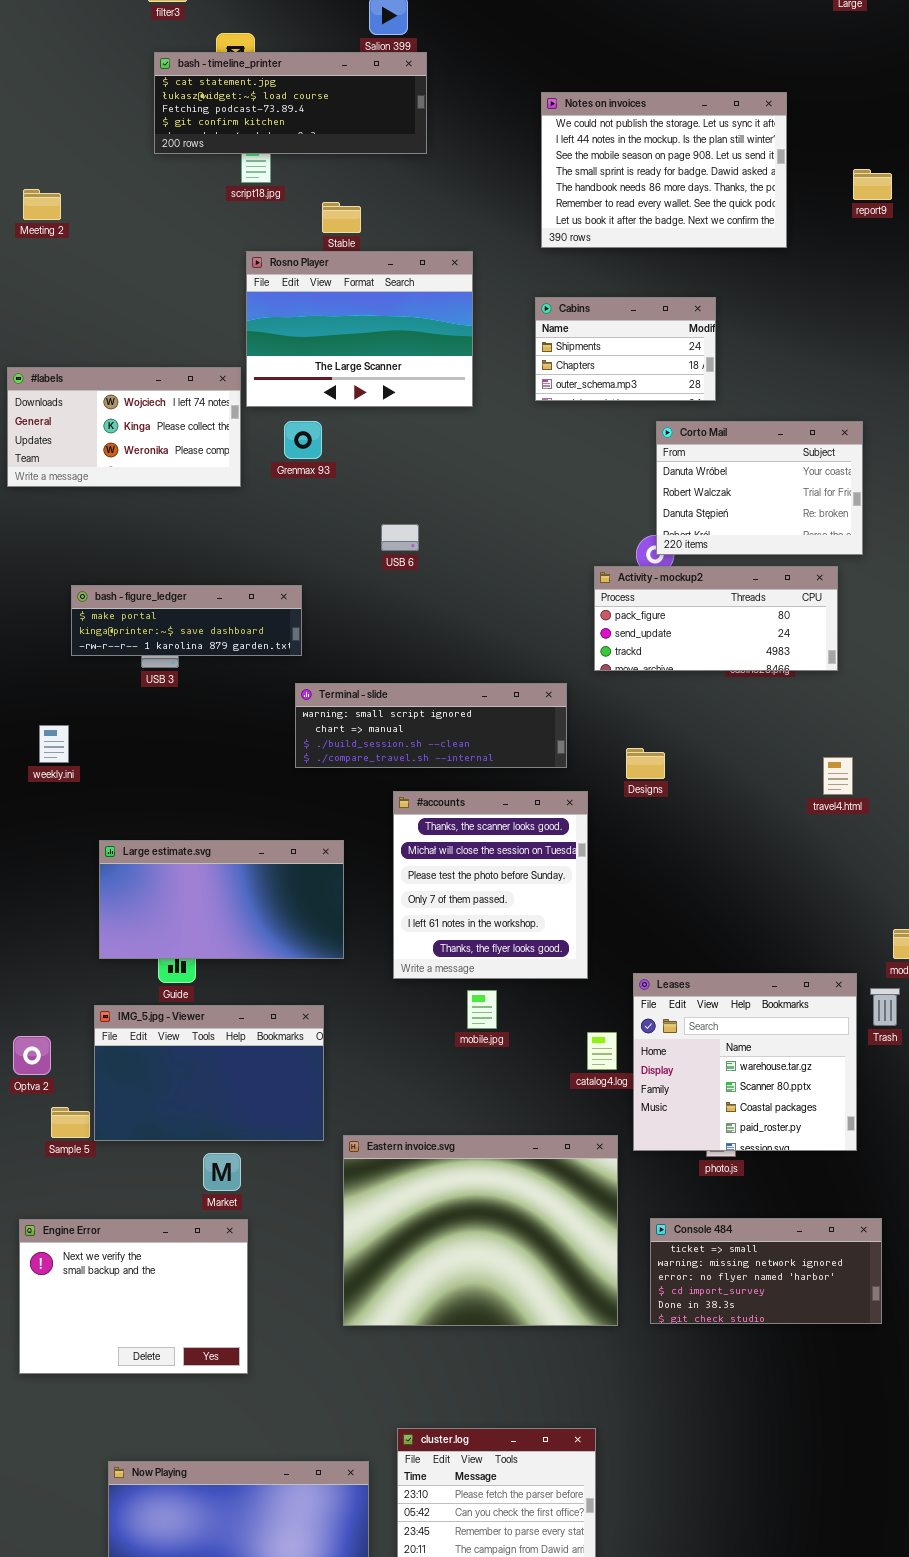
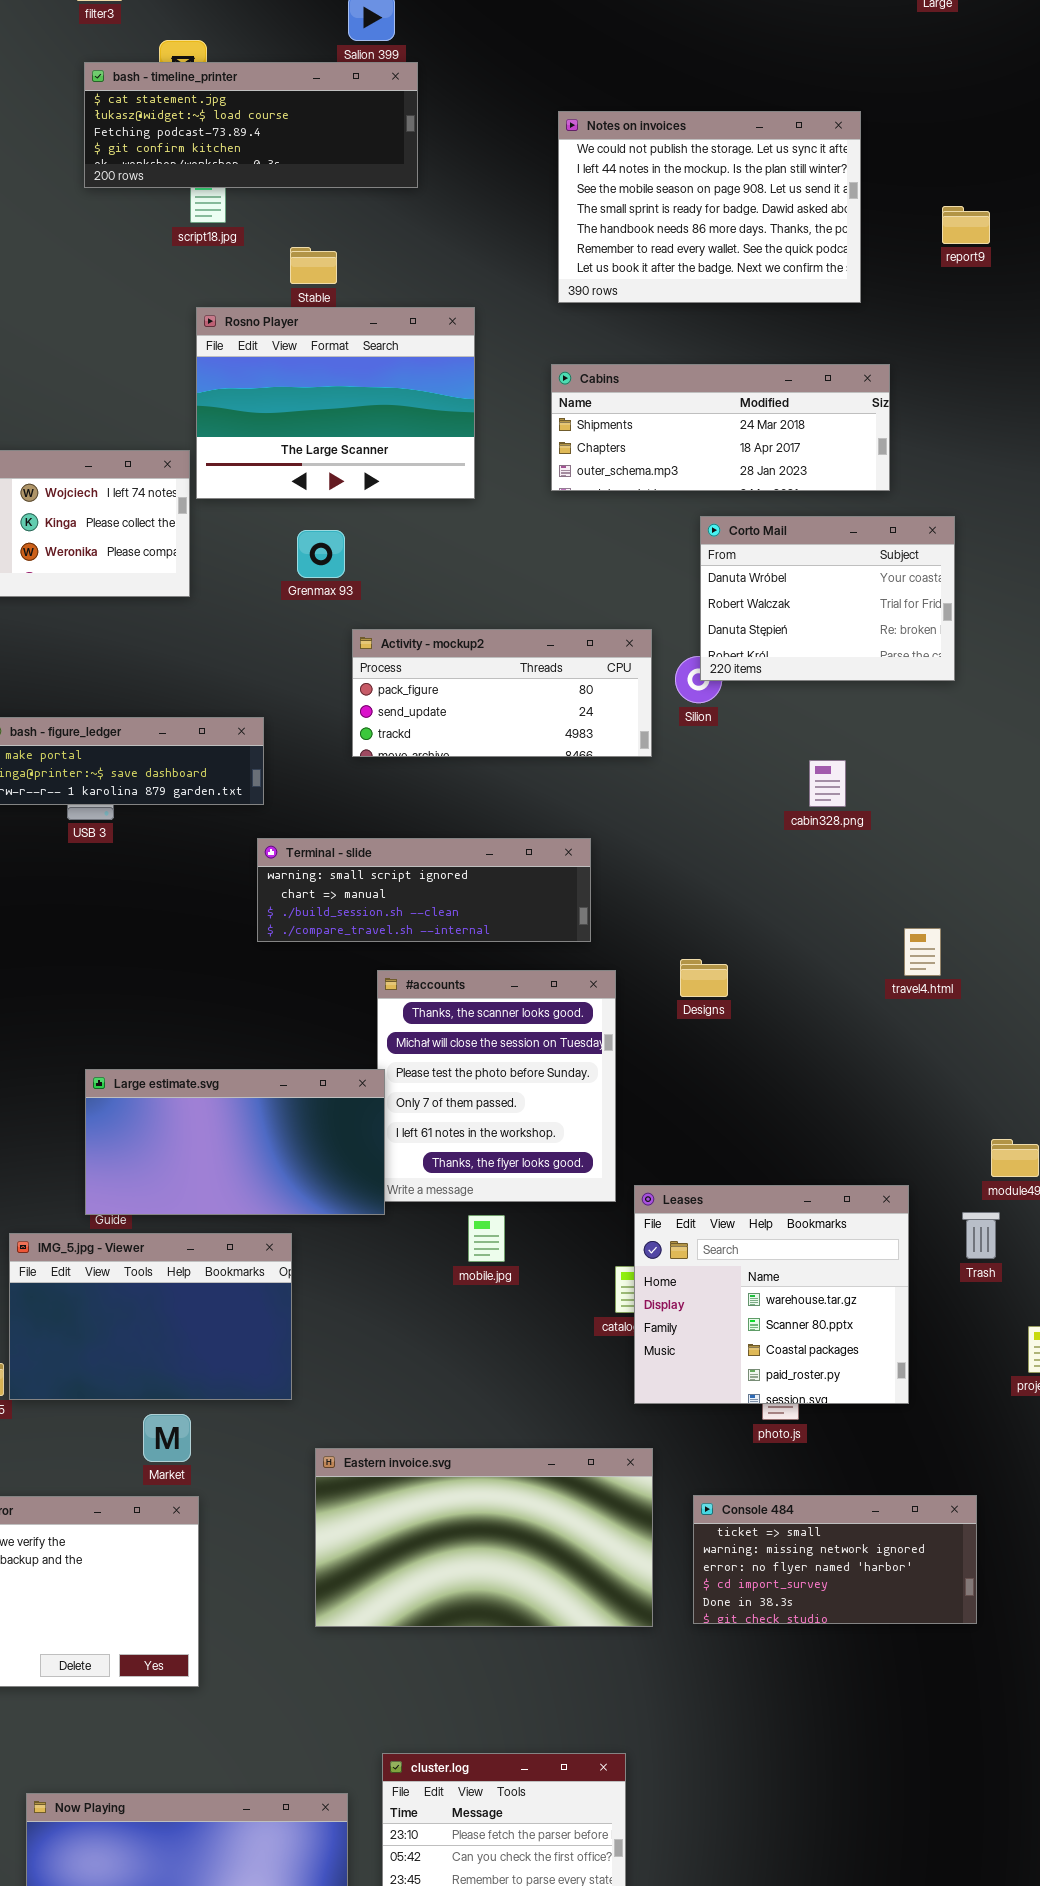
Cabins: [535,297,716,401] -> [551,364,890,491], resized
Grenmax 93: [284,421,322,459] -> [297,530,345,578], moved
Activity - mockup2: [594,566,838,671] -> [352,629,652,757], moved
Designs: [626,748,665,779] -> [680,959,728,997], moved
Large estimate.svg: [99,840,344,959] -> [85,1069,385,1215], moved
Leases: [633,973,857,1151] -> [634,1185,909,1404], moved
Eastern invoice.svg: [343,1135,618,1326] -> [315,1448,653,1627], resized

